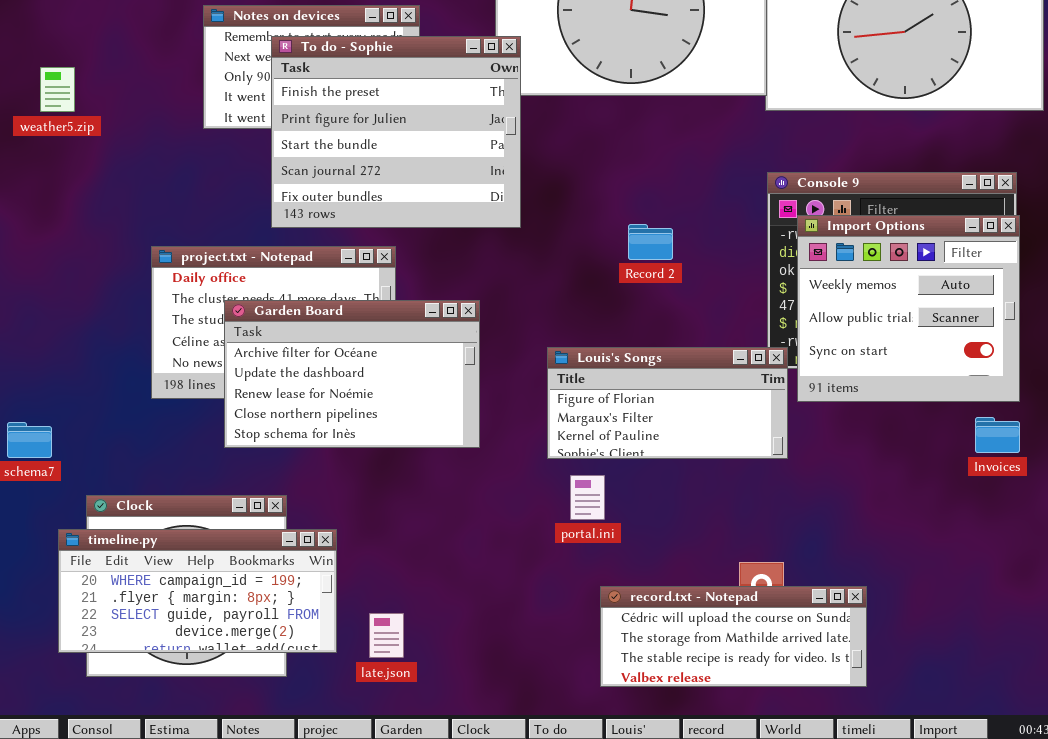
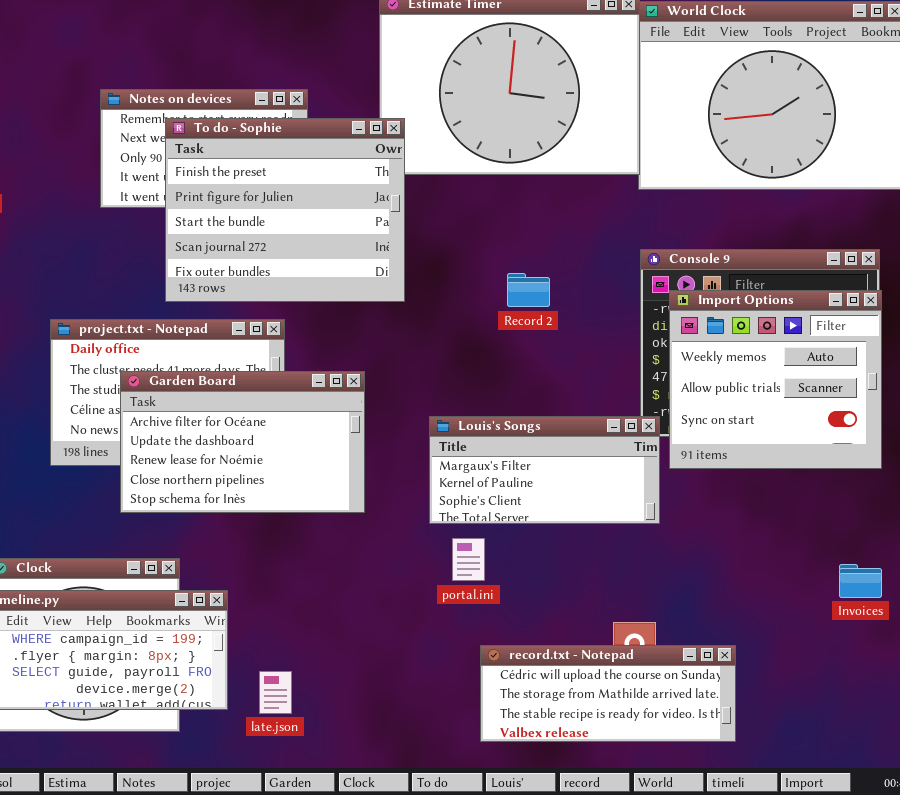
Record 2: [628,224,673,260] -> [507,273,550,307], moved
Louis's Songs: [547,347,788,459] -> [429,416,660,524], scrolled down 1 row
Invoices: [975,417,1020,453] -> [839,564,882,598], moved

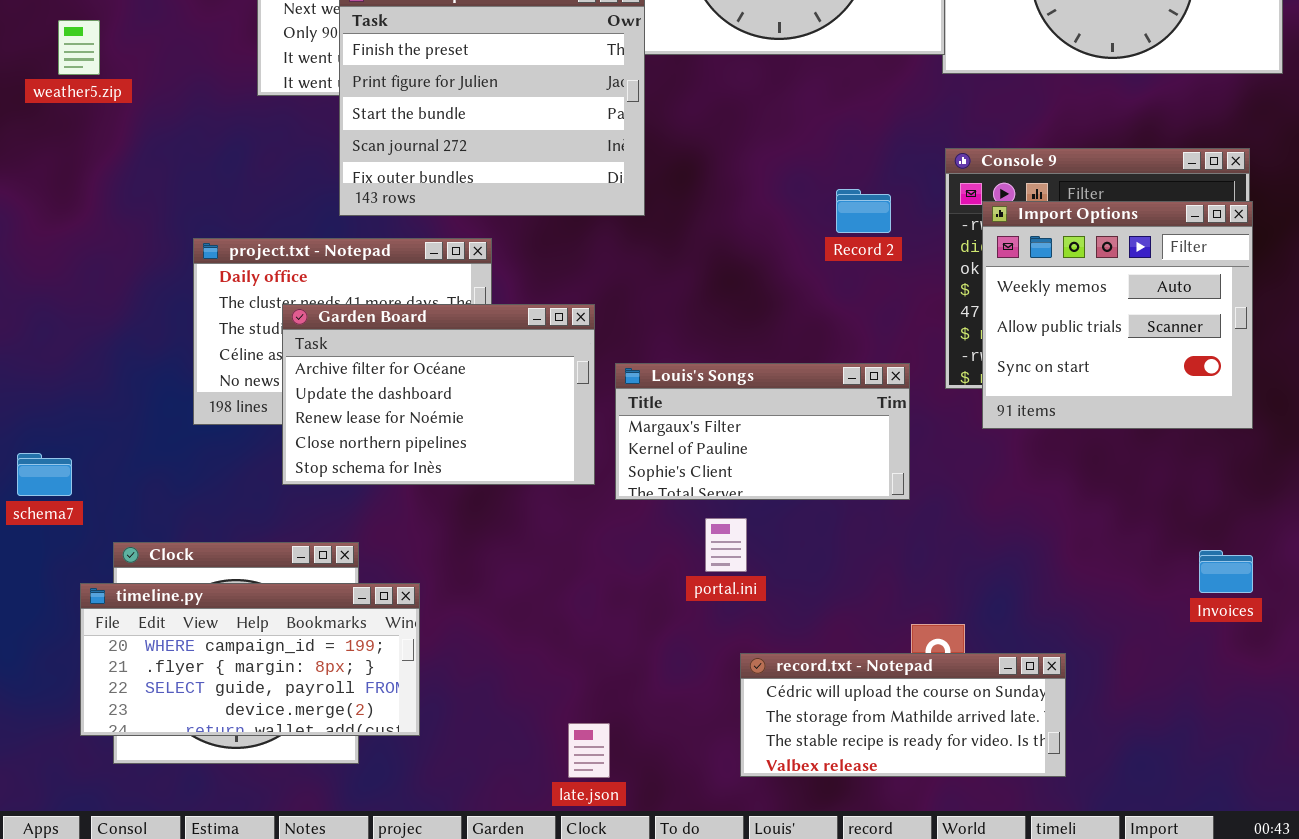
Record 2: [507,273,550,307] -> [836,189,891,233], moved
Louis's Songs: [429,416,660,524] -> [615,363,910,500], moved
late.json: [259,671,292,714] -> [568,723,610,778], moved

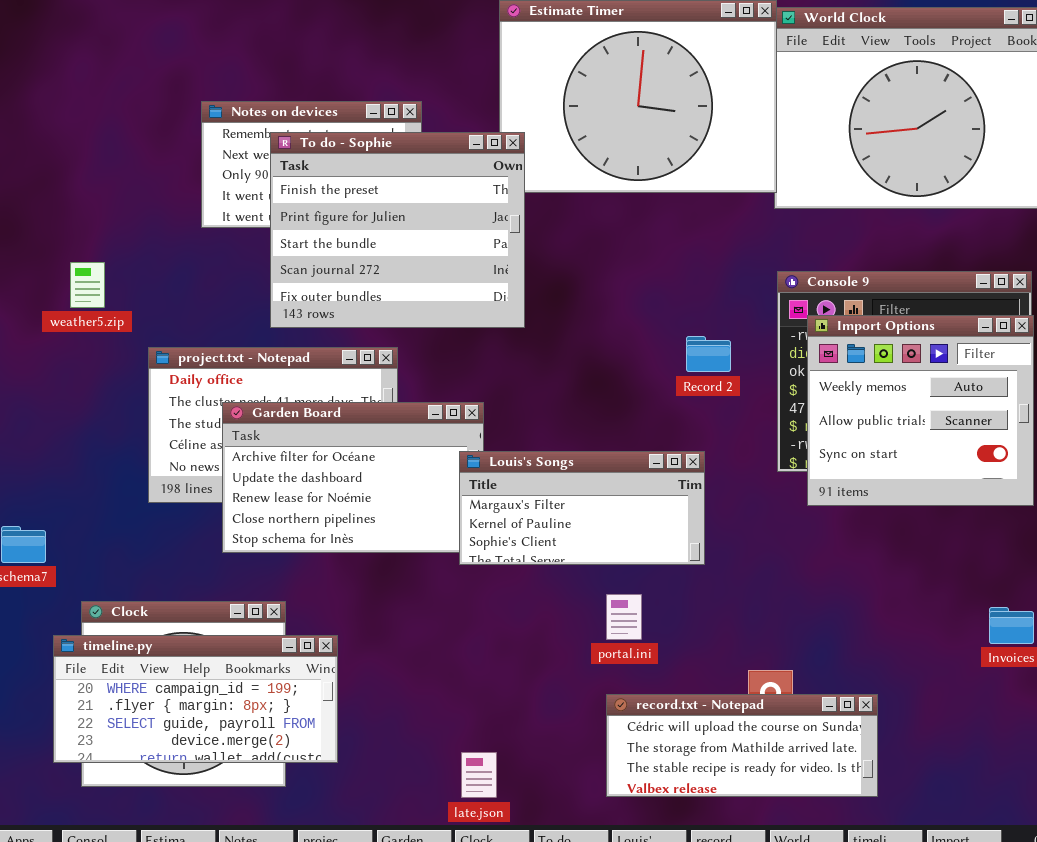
weather5.zip: [58,20,100,75] -> [70,262,105,308], moved
Record 2: [836,189,891,233] -> [686,336,731,372], moved
Louis's Songs: [615,363,910,500] -> [459,451,705,565], moved
portal.ini: [705,518,747,572] -> [606,594,642,640], moved

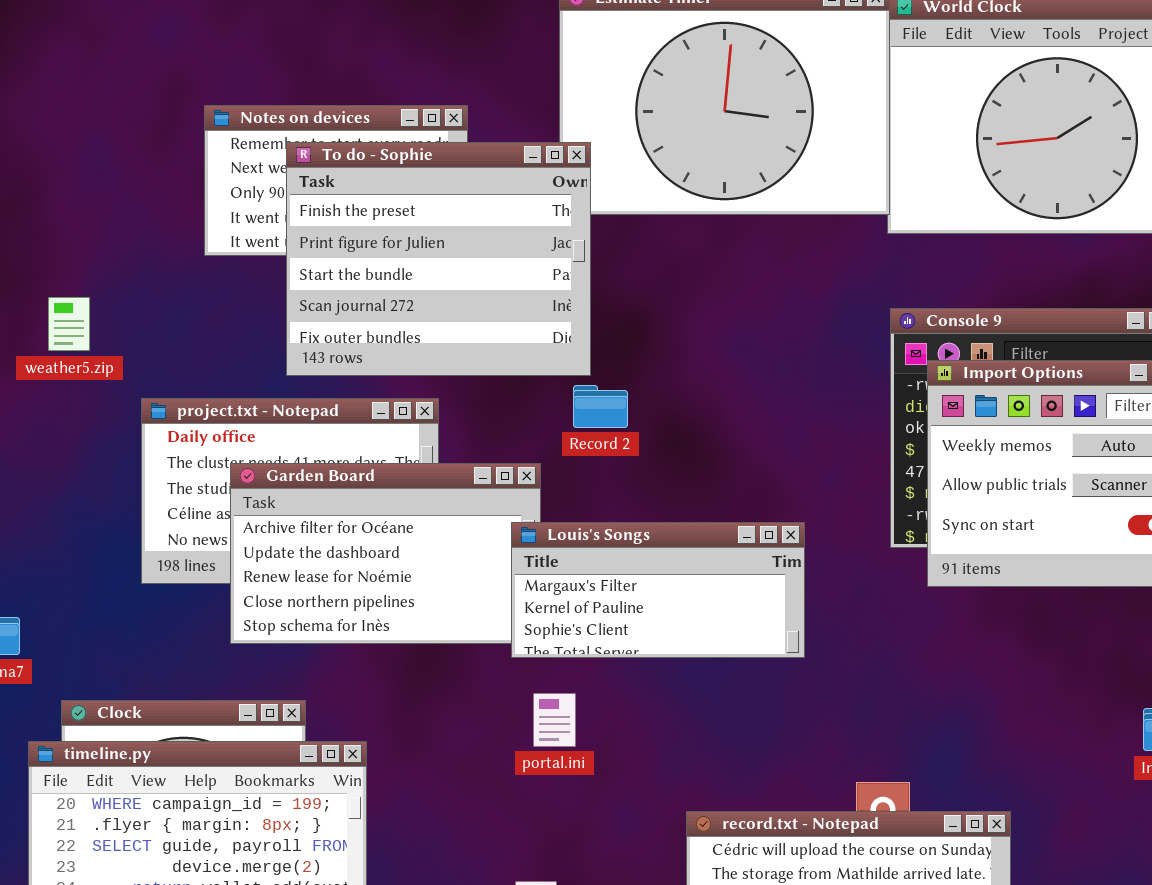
Record 2: [686,336,731,372] -> [573,385,628,428], moved
portal.ini: [606,594,642,640] -> [533,693,576,747], moved

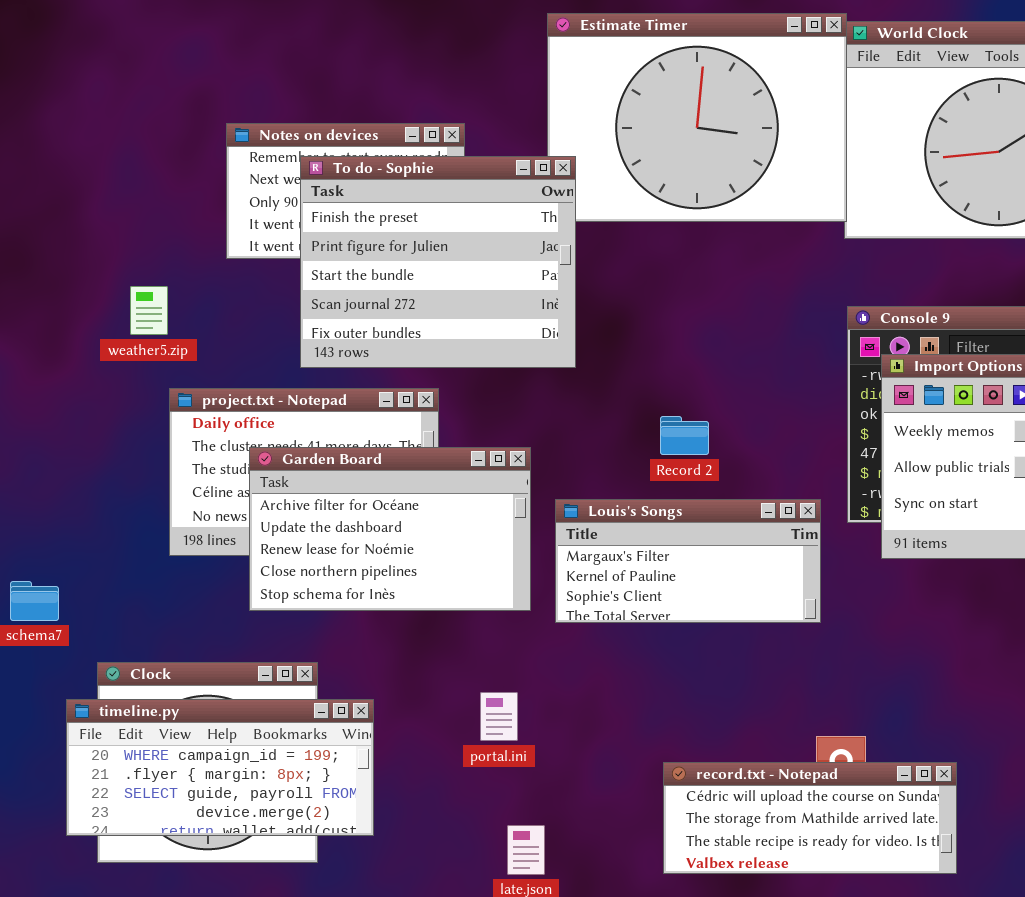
weather5.zip: [48,297,90,351] -> [130,286,168,335], moved
Record 2: [573,385,628,428] -> [660,416,709,455], moved
Louis's Songs: [511,522,805,658] -> [555,499,821,623], moved
portal.ini: [533,693,576,747] -> [480,692,518,741], moved

